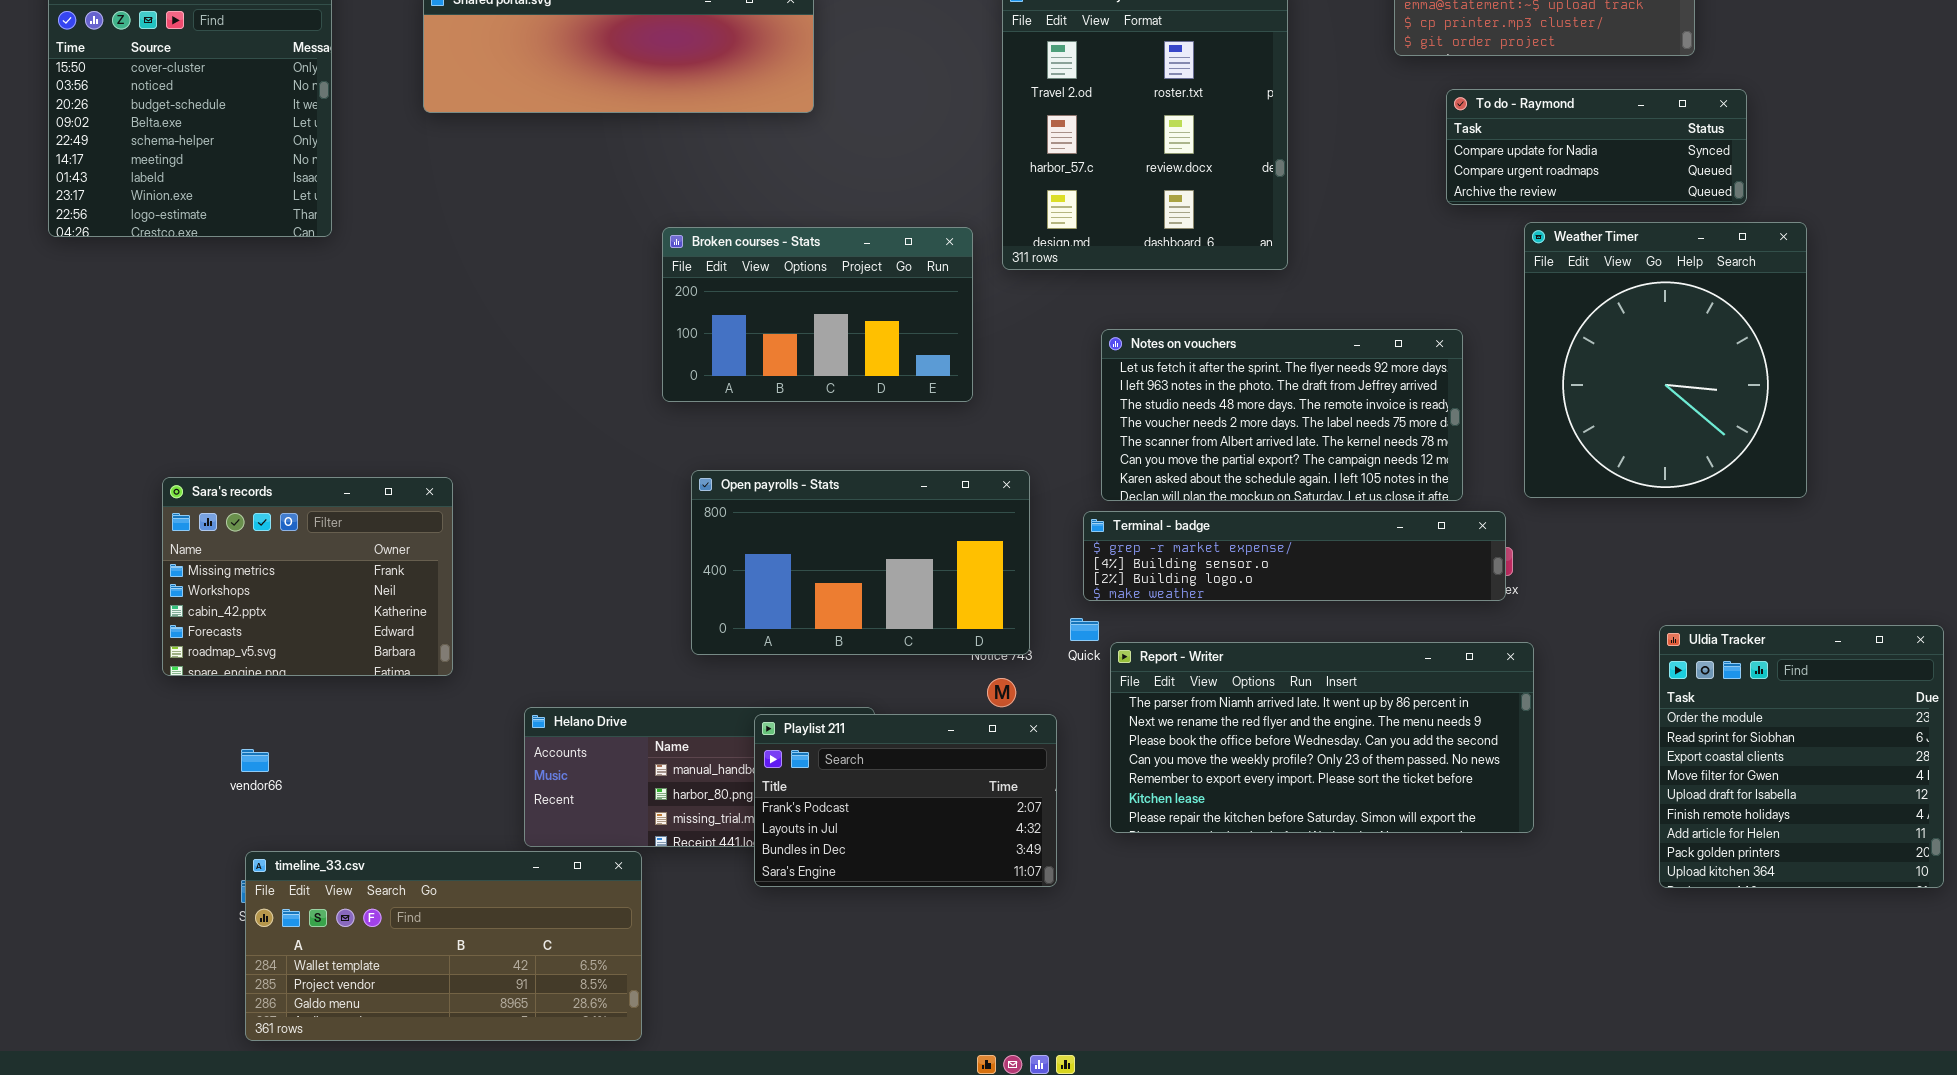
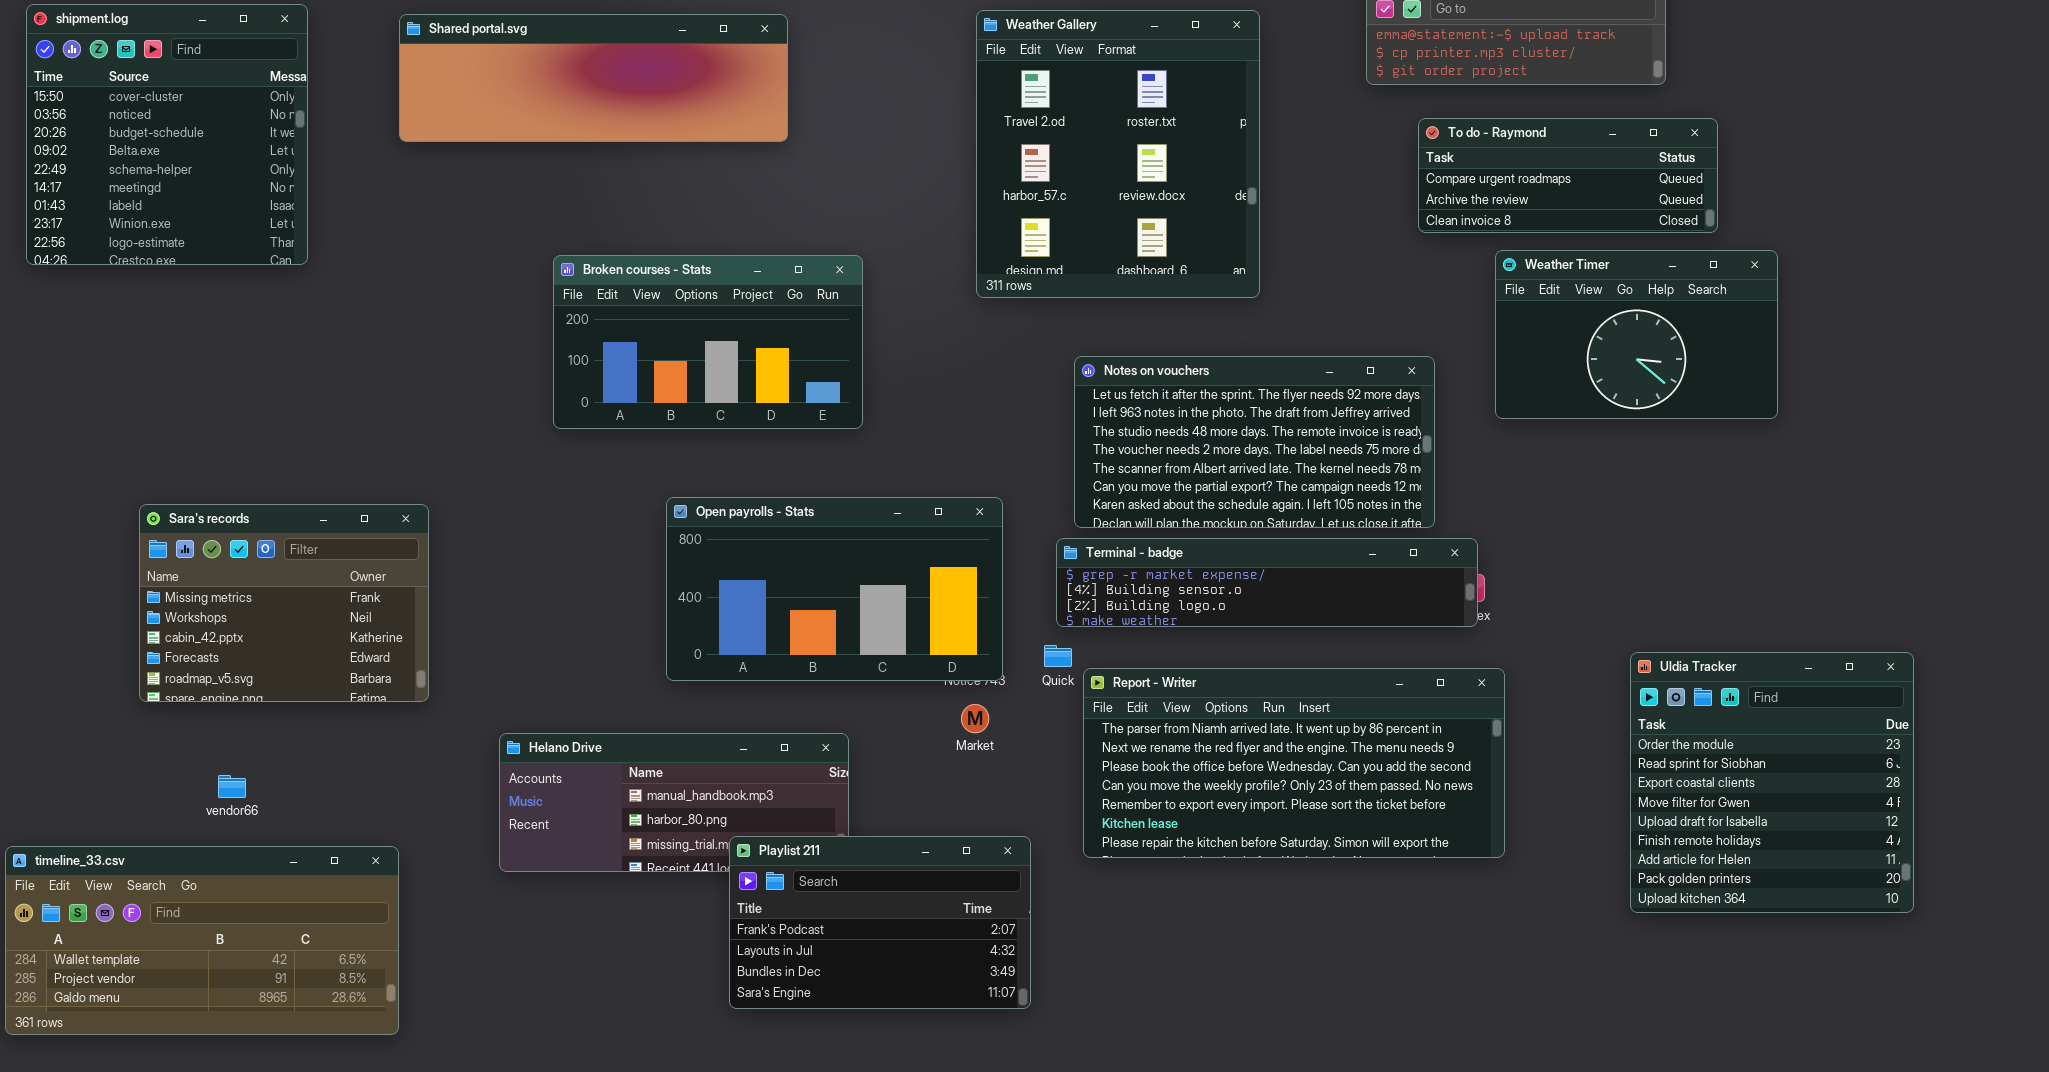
To do - Raymond: [1446,89,1747,205] -> [1418,118,1718,233], scrolled down 1 row
Weather Timer: [1524,222,1807,498] -> [1495,250,1778,419], resized
Broken courses - Stats: [662,227,973,402] -> [553,255,863,429], moved
Playlist 211: [754,714,1057,887] -> [729,836,1031,1009], moved
timeline_33.csv: [245,851,642,1041] -> [5,846,399,1035], moved

